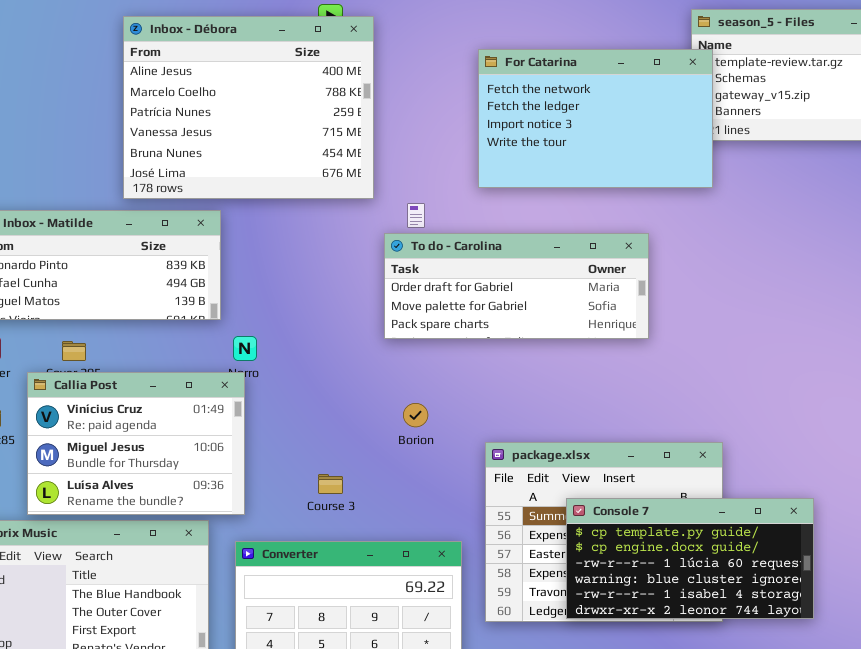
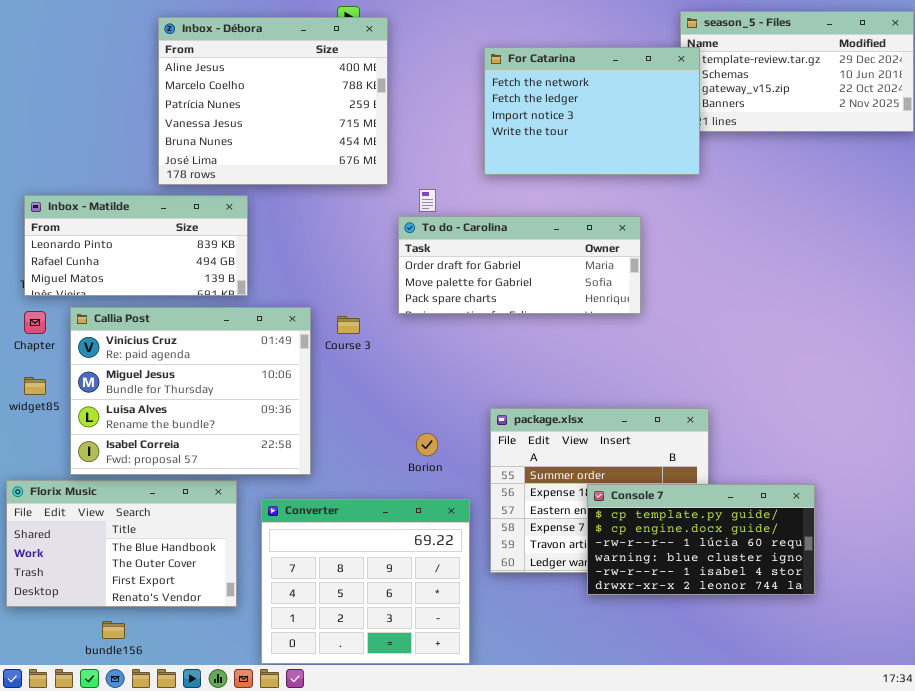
Callia Post: [27,372,245,515] -> [70,307,311,475], resized
Borion: [403,403,428,427] -> [416,433,438,456], moved
Course 3: [318,474,343,494] -> [337,316,360,334], moved
Console 7: [566,498,814,619] -> [587,484,815,595], moved

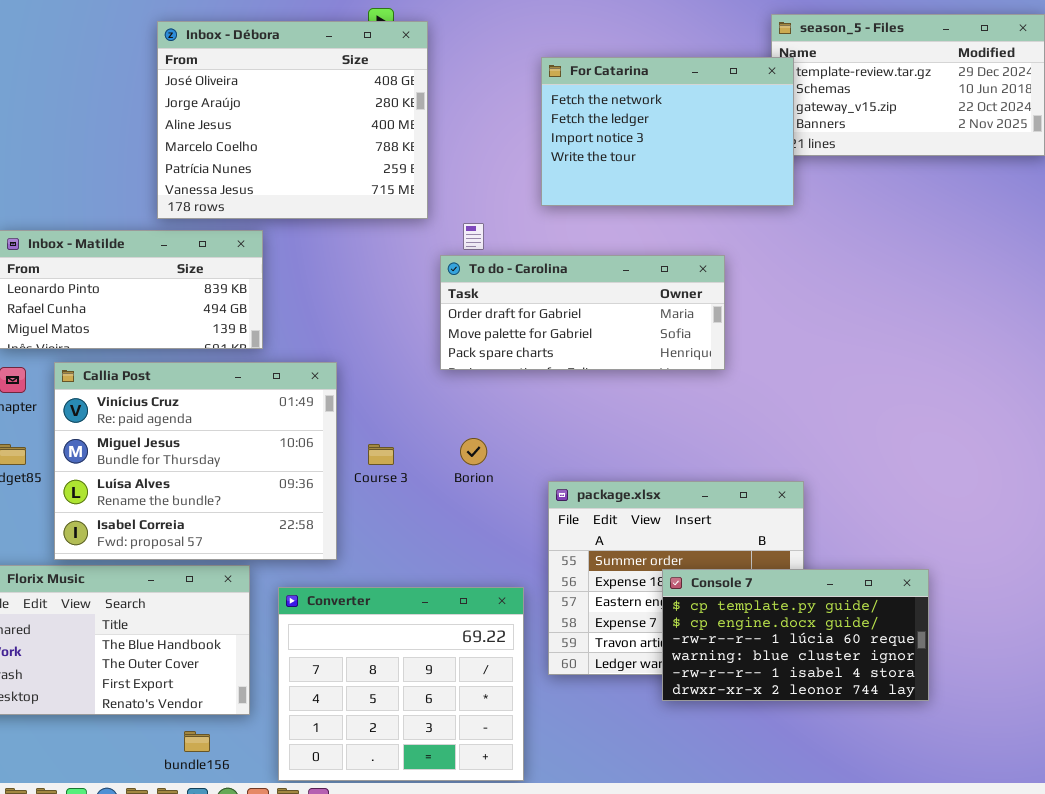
Inbox - Débora: [158,17,388,185] -> [157,21,428,219], scrolled up 2 rows
Course 3: [337,316,360,334] -> [368,444,394,465], moved
Borion: [416,433,438,456] -> [460,438,487,465], moved
bundle156: [102,621,125,639] -> [184,731,210,752], moved

